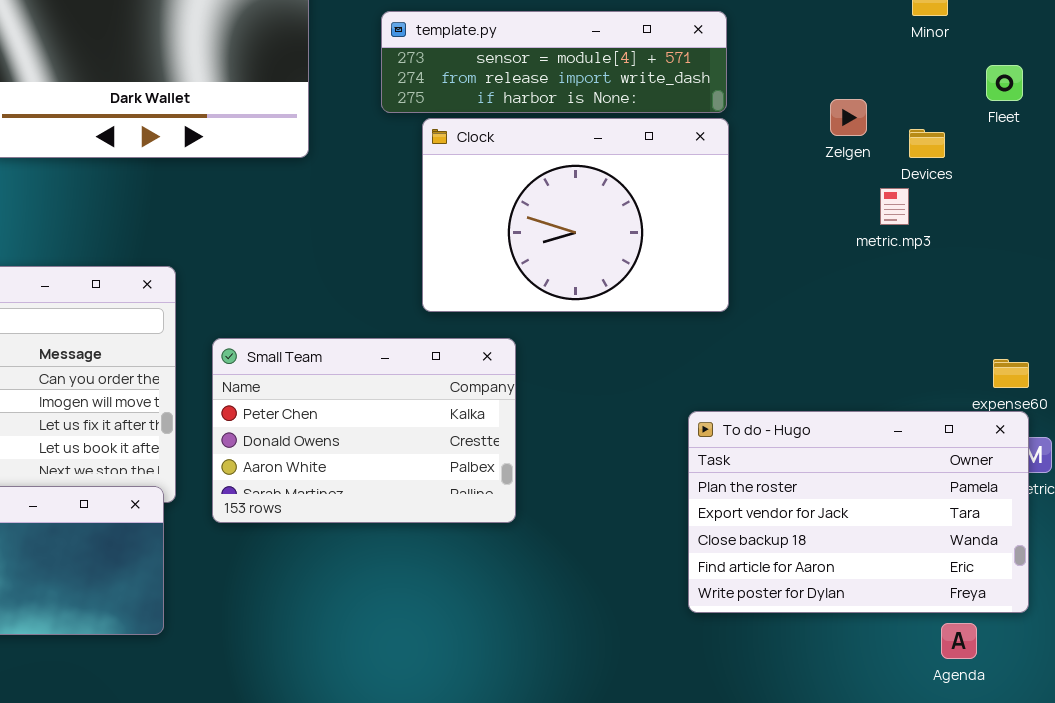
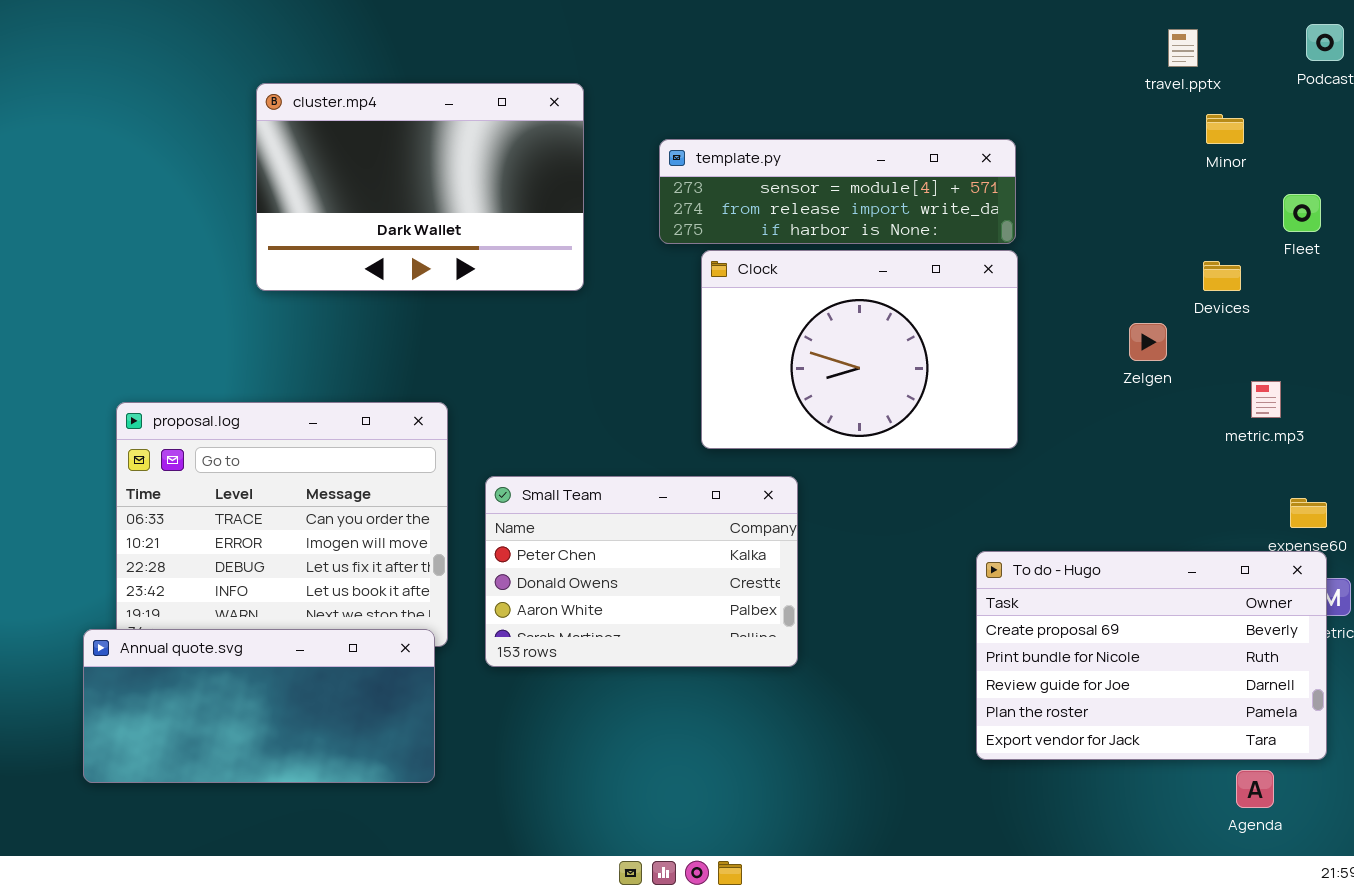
Zelgen: [830,99,867,136] -> [1129,323,1167,361], moved
metric.mp3: [880,188,909,225] -> [1251,381,1281,418], moved
To do - Hugo: [688,411,1029,613] -> [976,551,1327,760], scrolled up 3 rows

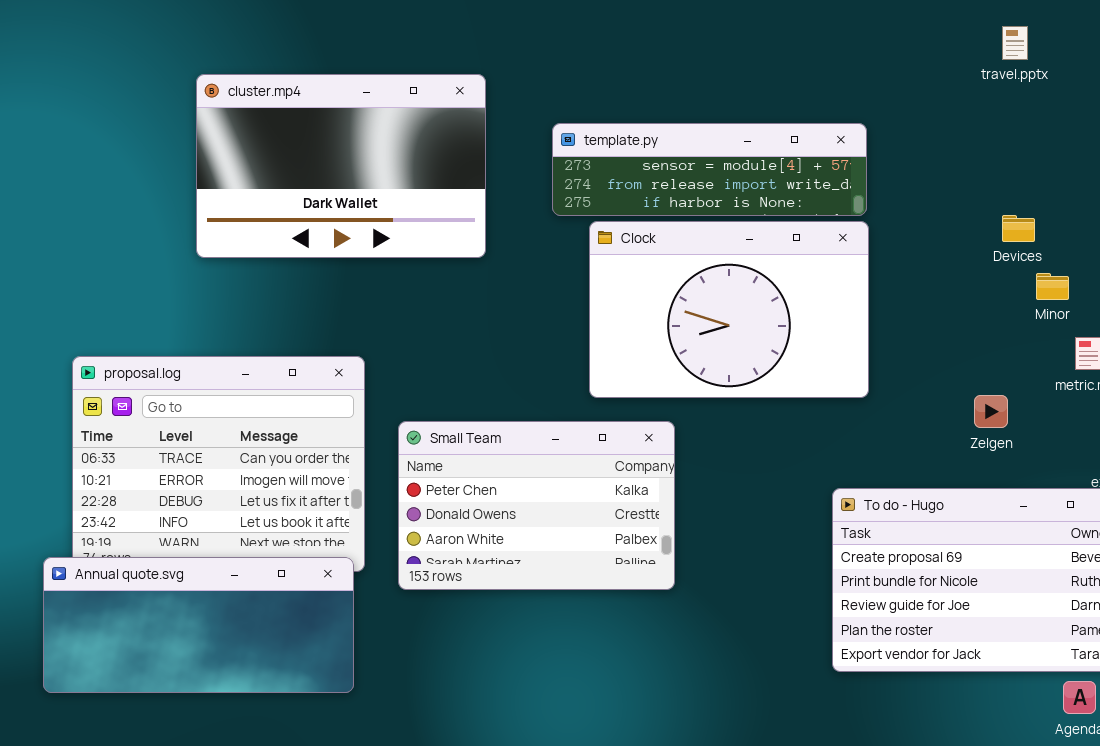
Minor: [1206,114,1244,144] -> [1036,273,1069,300], moved
Devices: [1203,261,1241,291] -> [1002,215,1035,242], moved
Zelgen: [1129,323,1167,361] -> [974,395,1008,428], moved

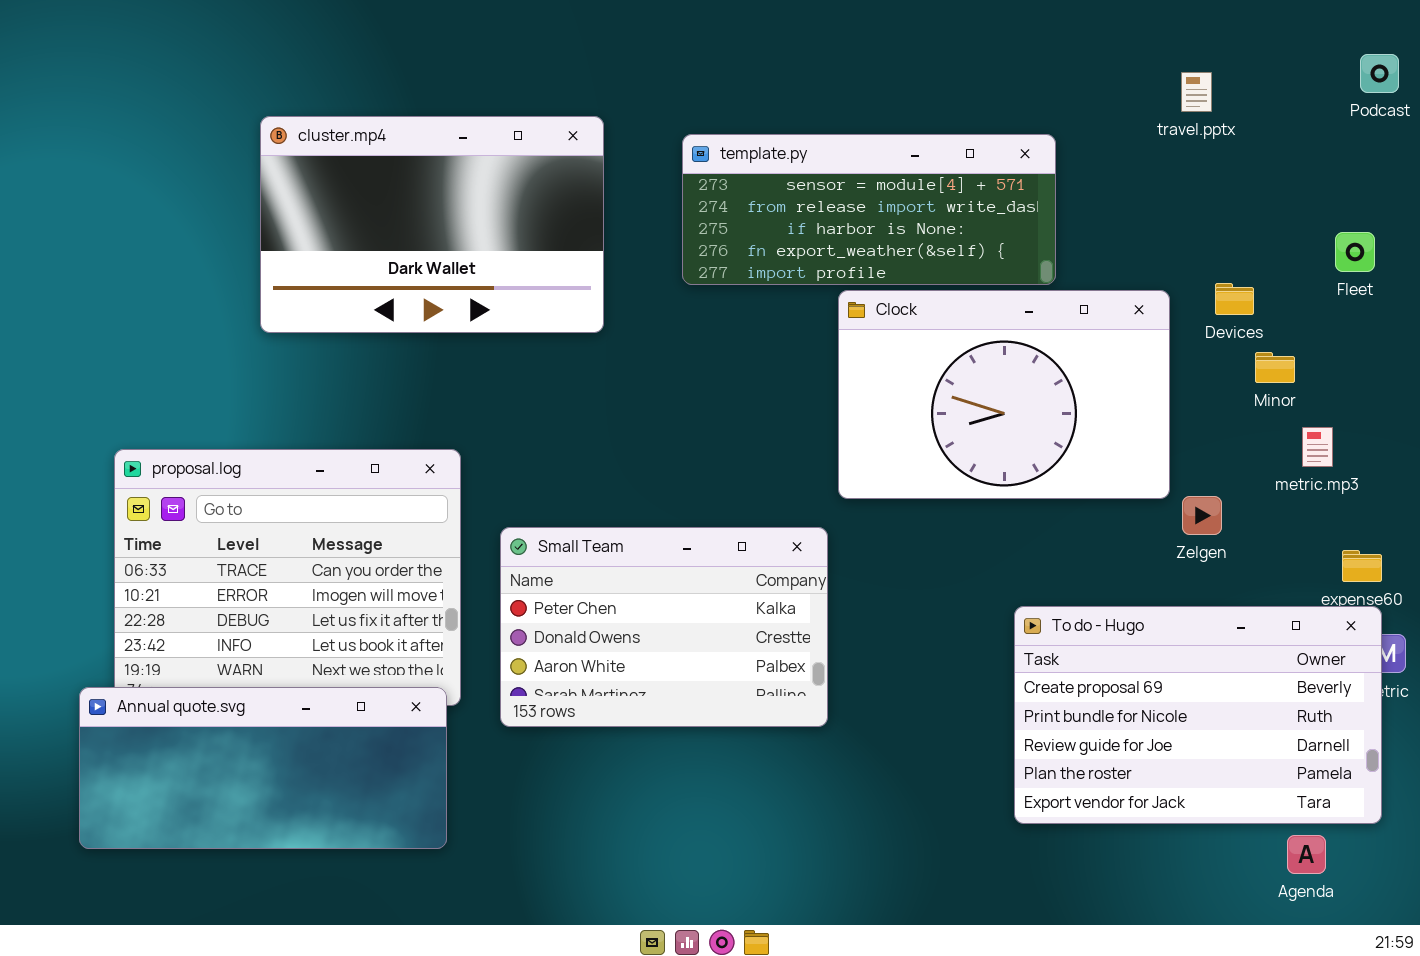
travel.pptx: [1002,26,1028,60] -> [1181,72,1212,112], moved
template.py: [552,123,867,216] -> [682,134,1056,285], resized
Clock: [589,221,869,398] -> [838,290,1170,499], moved

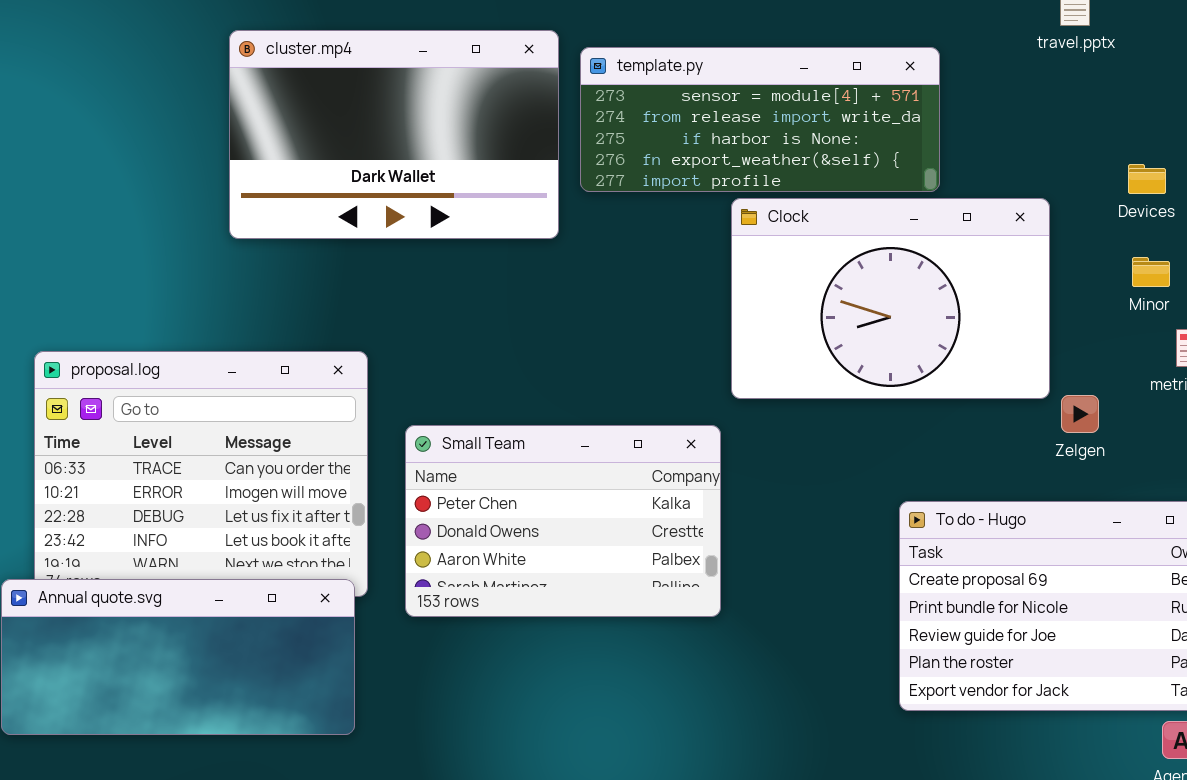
cluster.mp4: [260,116,604,333] -> [229,30,559,239], moved
Devices: [1215,283,1254,315] -> [1128,164,1166,194], moved

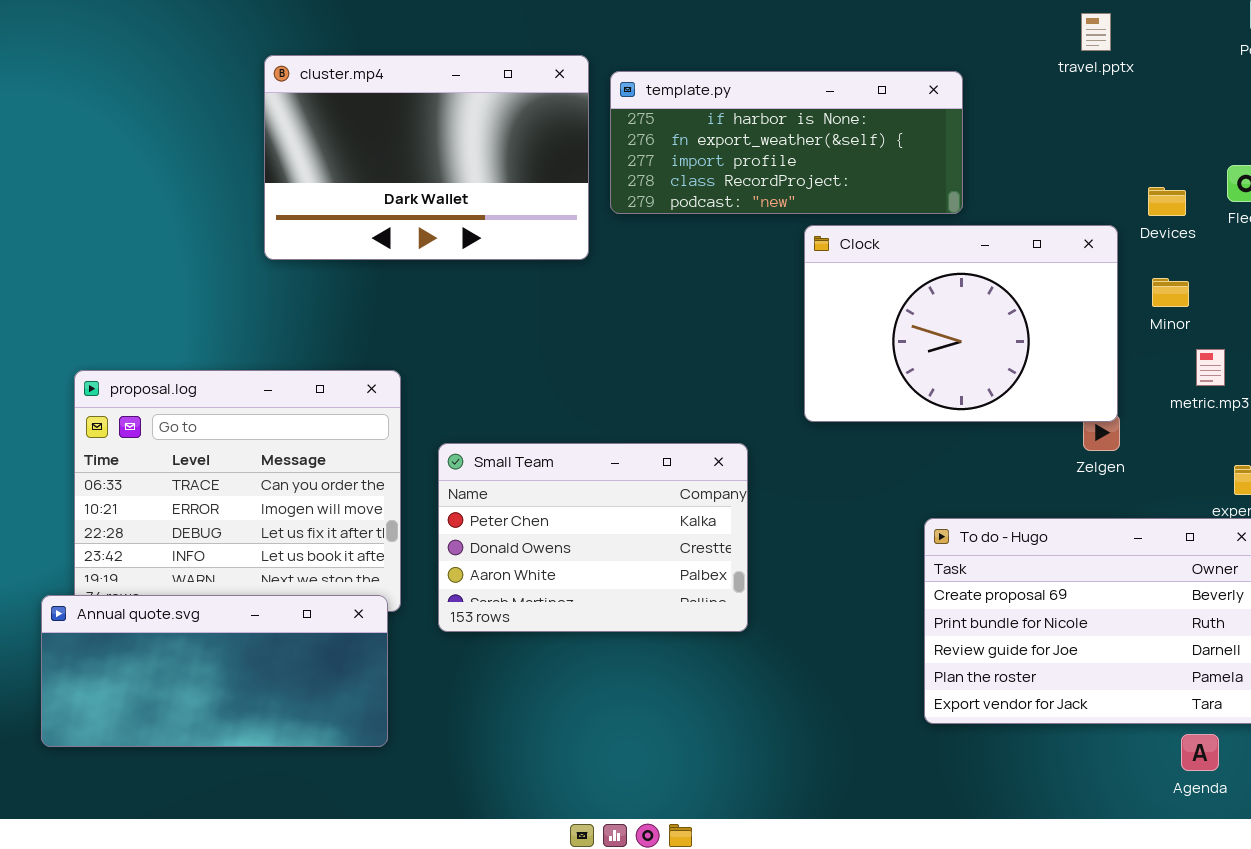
template.py: [580,47,940,192] -> [610,71,963,214], scrolled down 2 rows
Clock: [731,198,1050,399] -> [804,225,1118,422], moved

